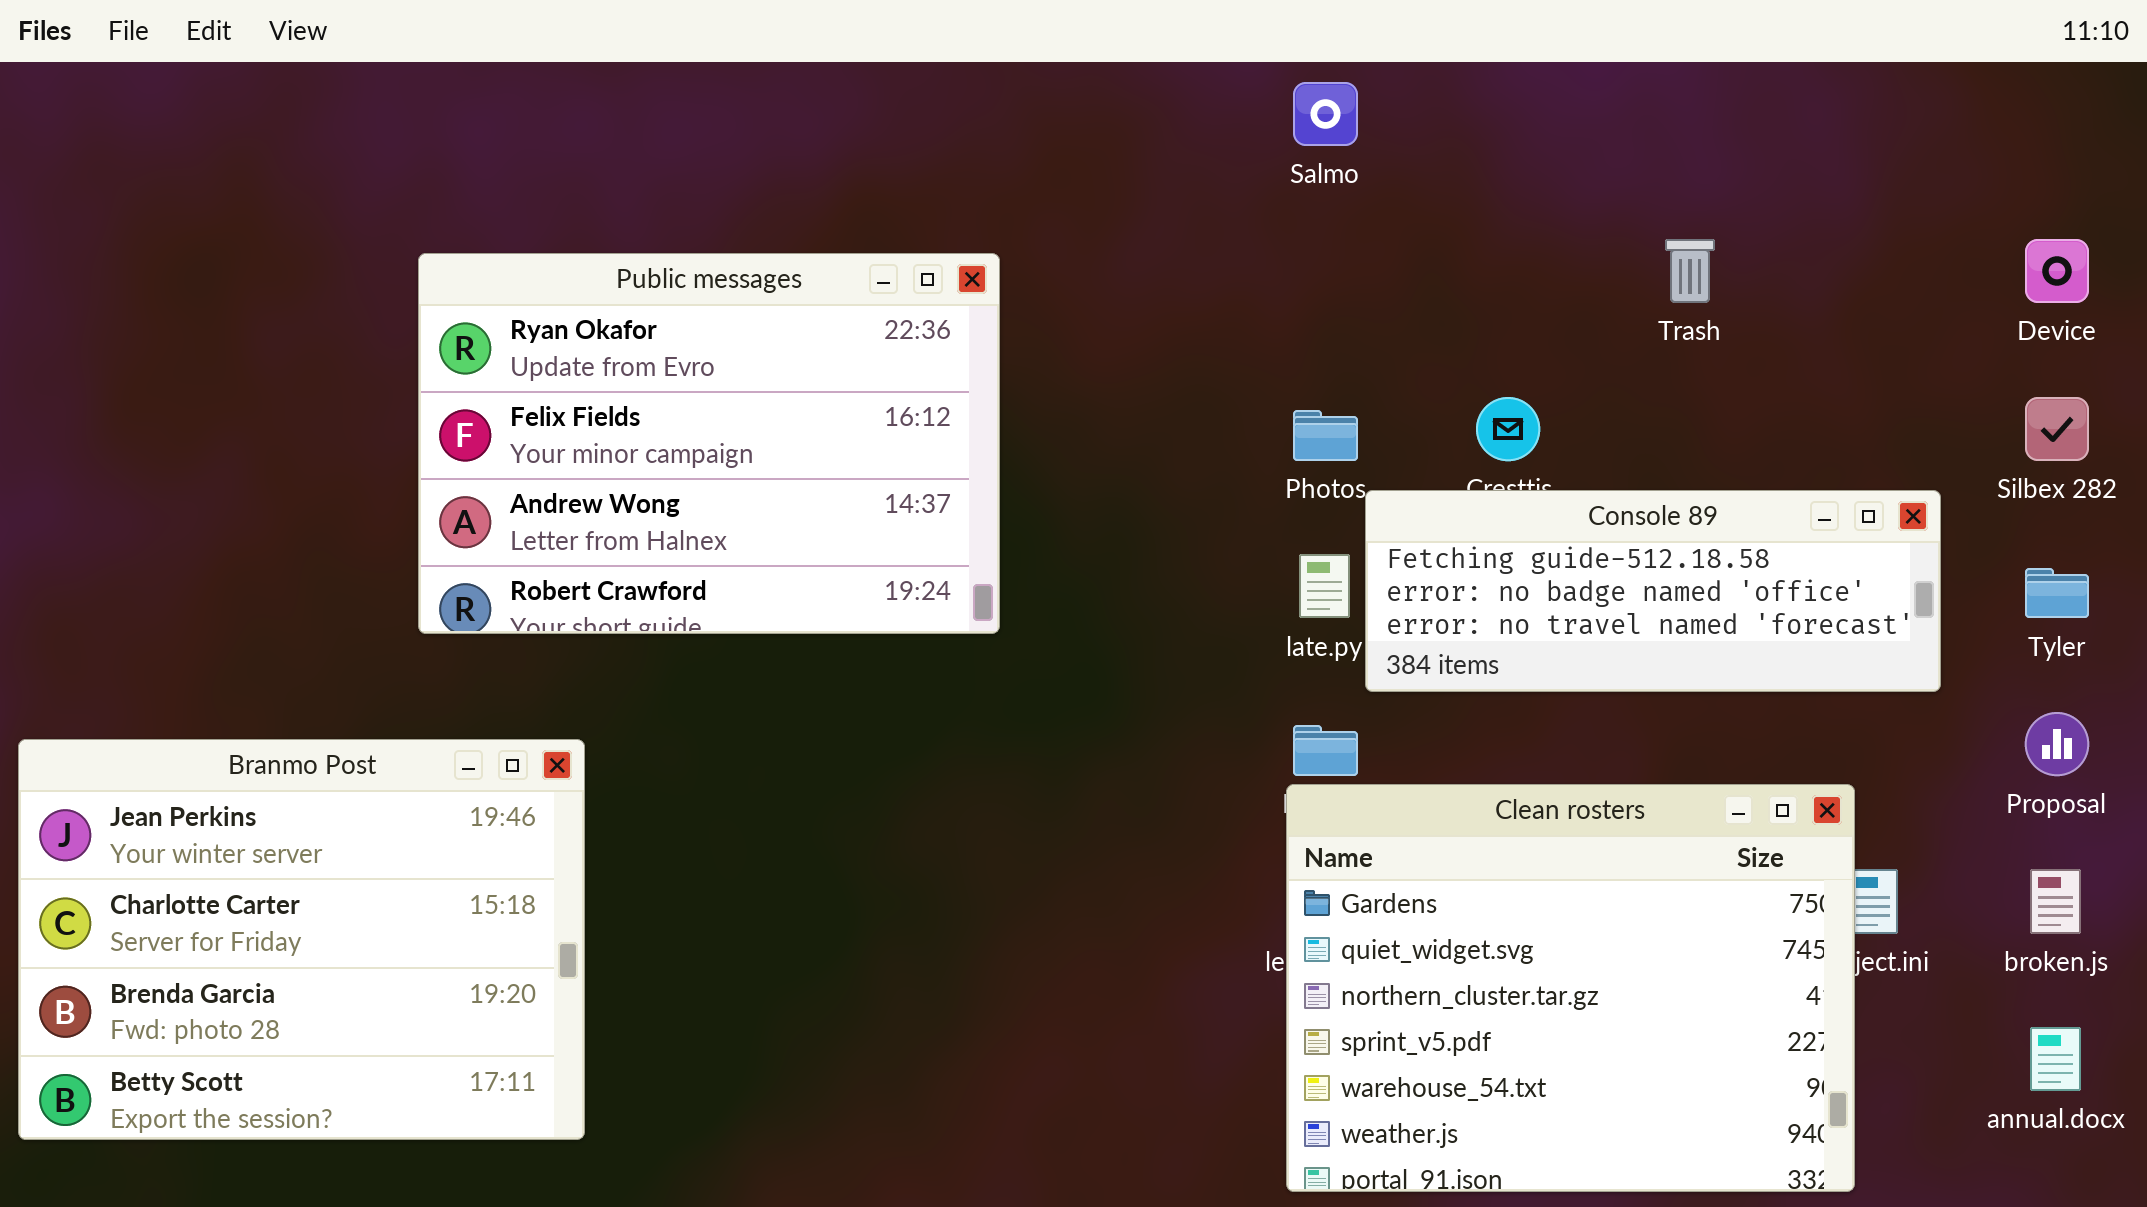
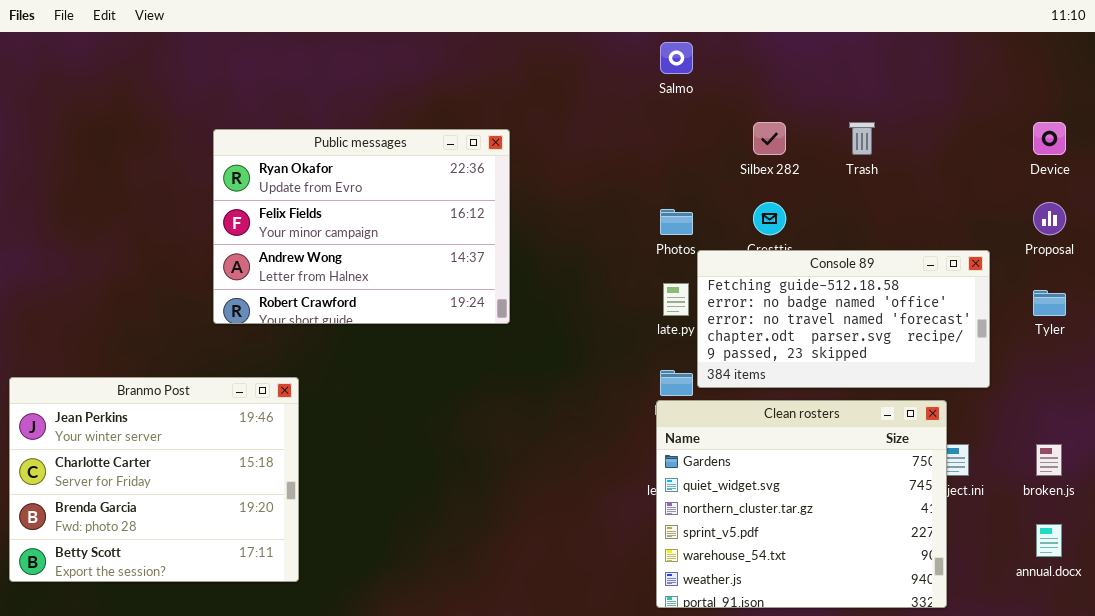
Silbex 282: [2025,397,2089,461] -> [753,122,786,155], moved
Console 89: [1365,490,1941,692] -> [697,250,990,388], resized
Proposal: [2025,712,2089,776] -> [1033,202,1066,235], moved

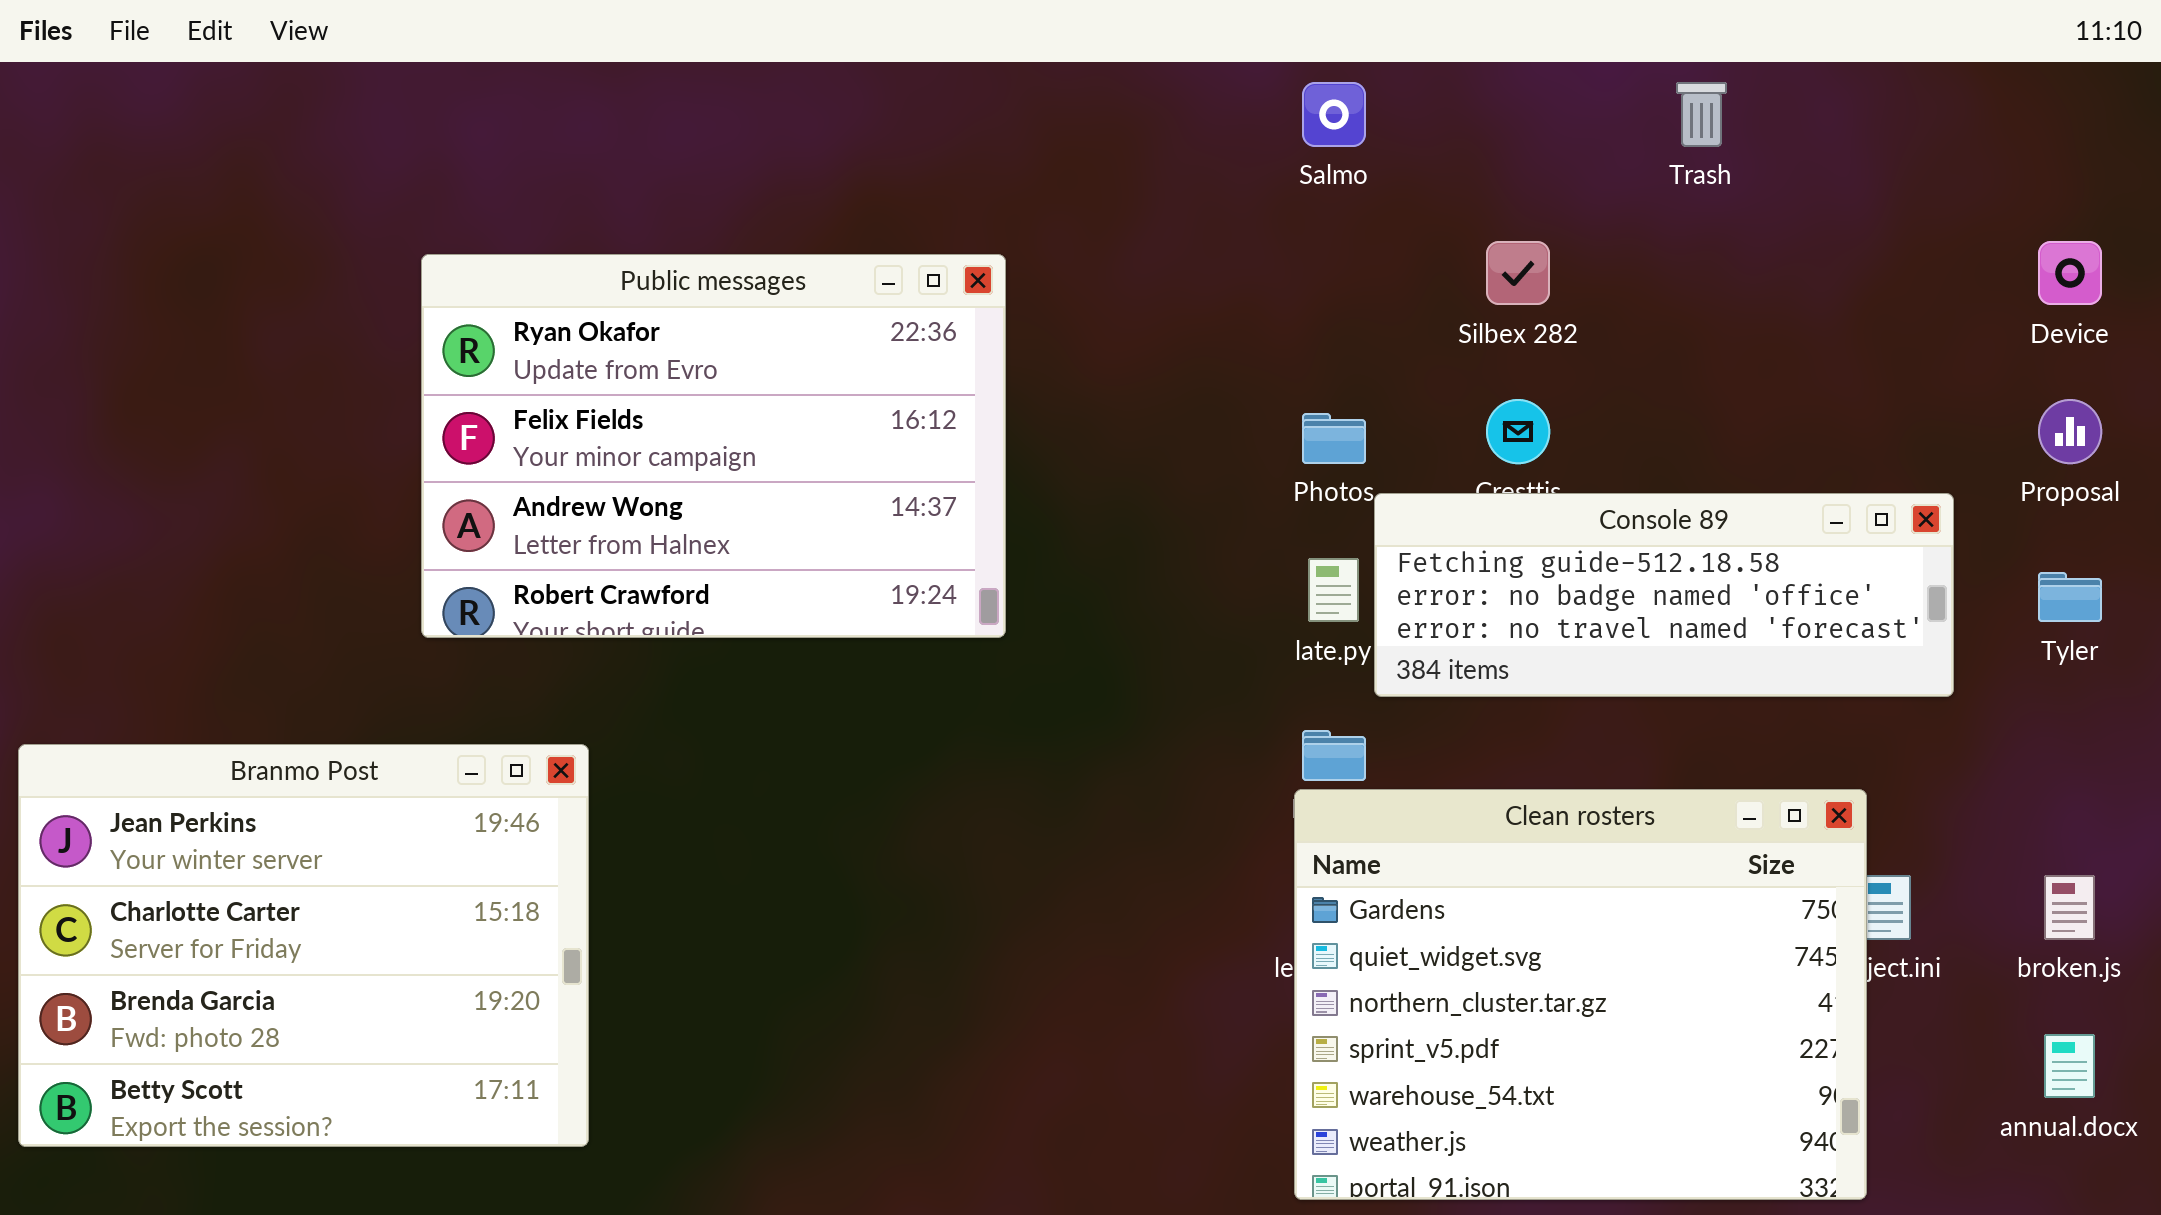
Trash: [849,122,875,155] -> [1676,82,1727,147], moved
Console 89: [697,250,990,388] -> [1374,493,1954,697], resized

